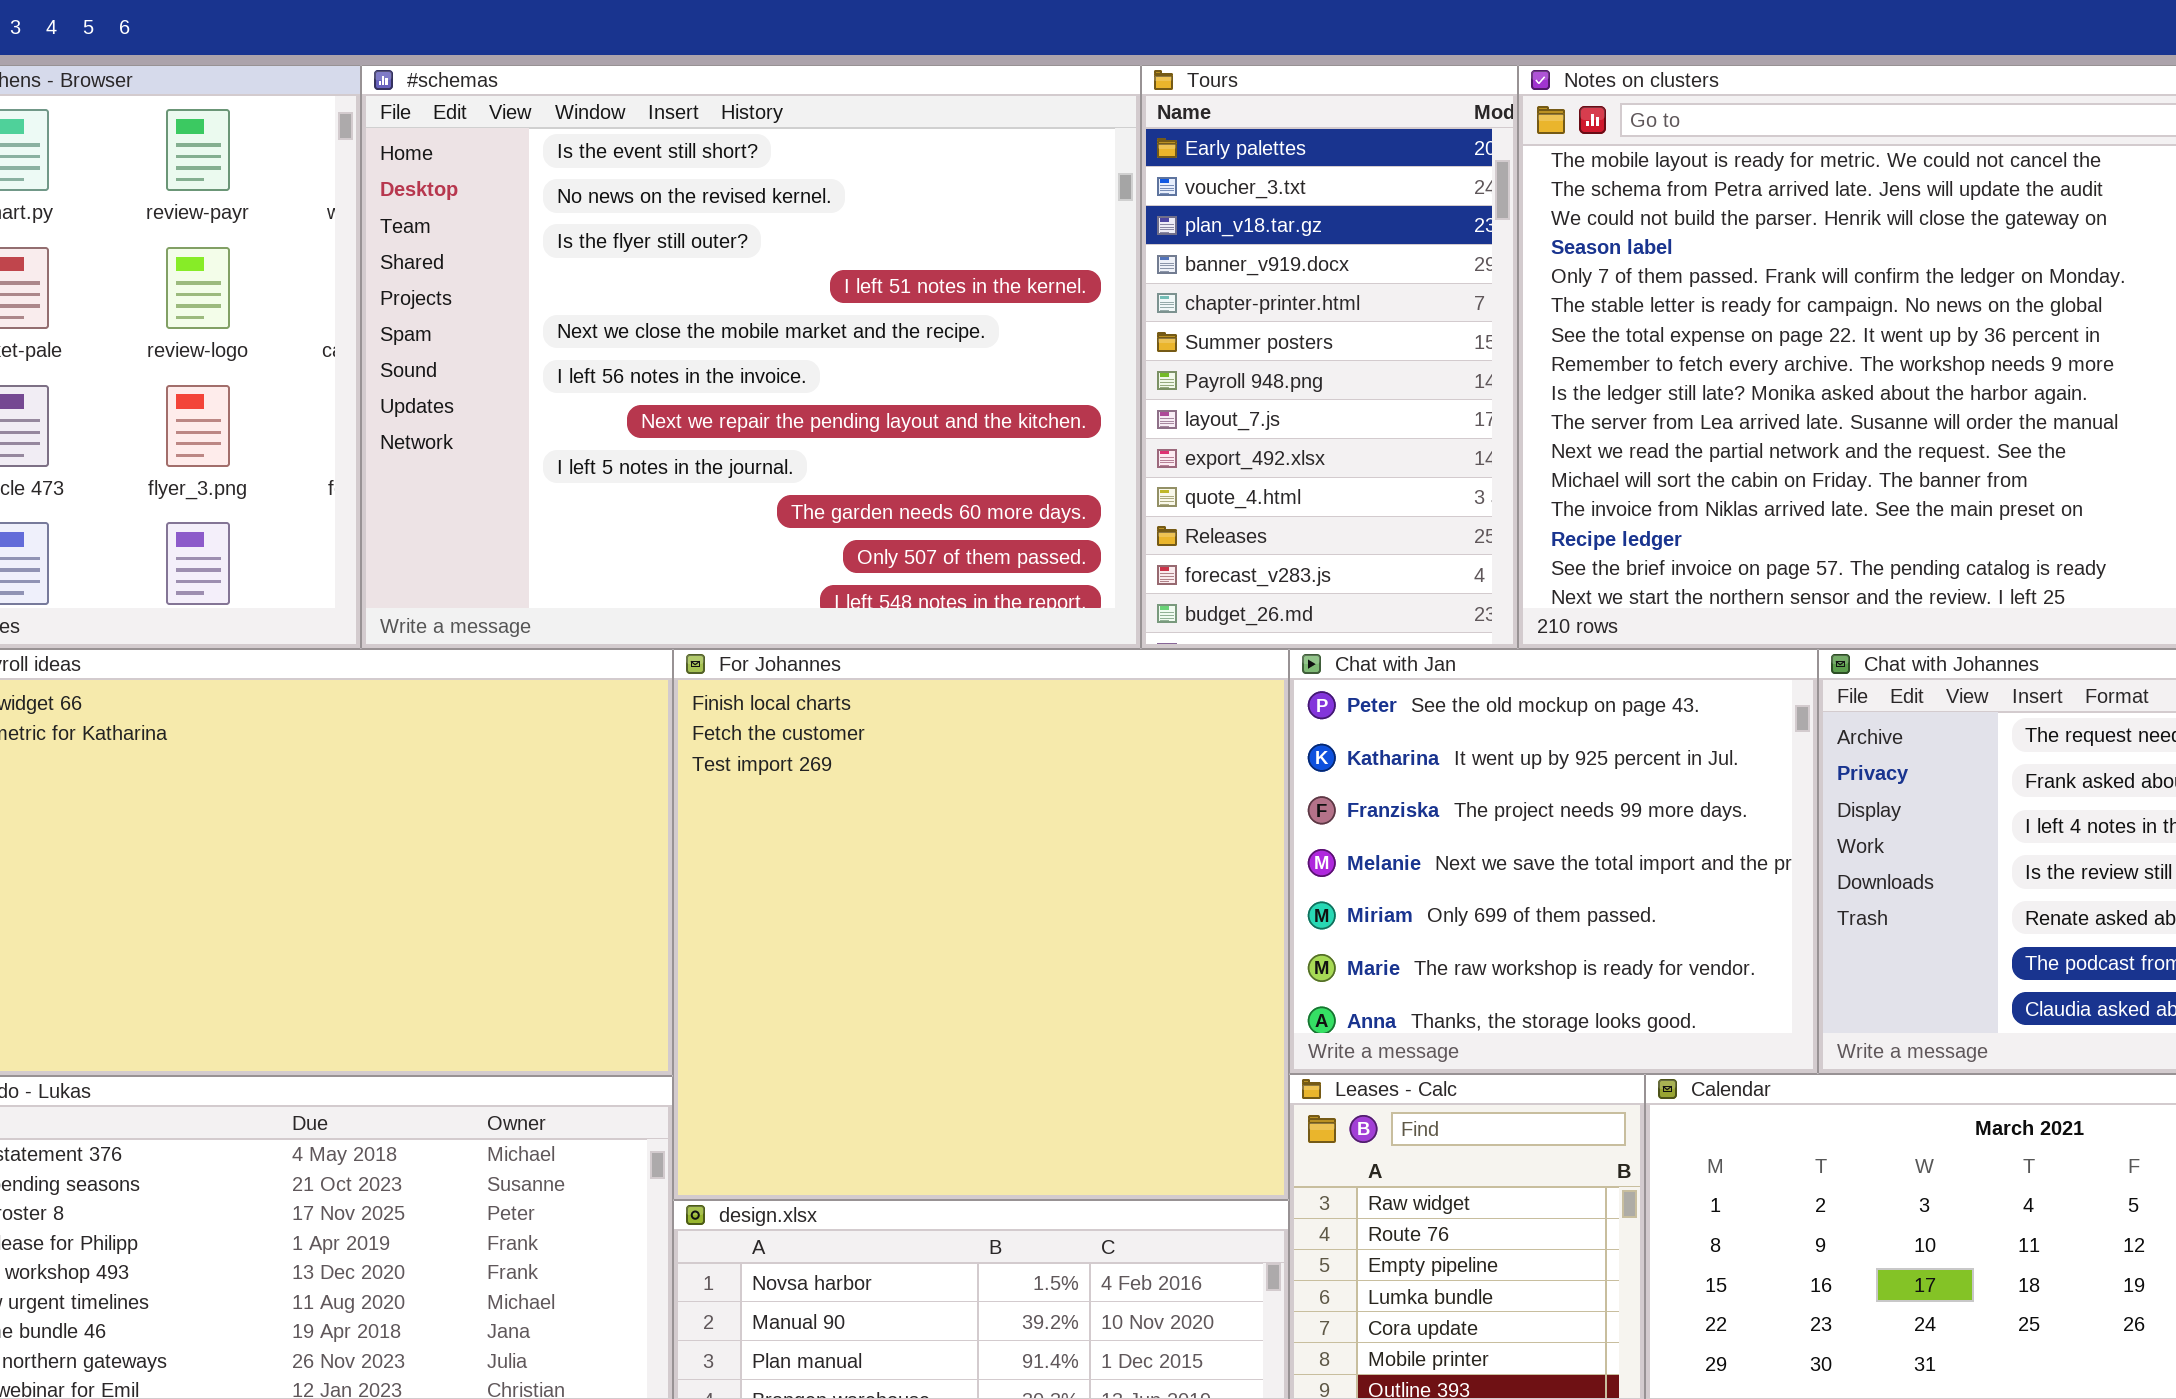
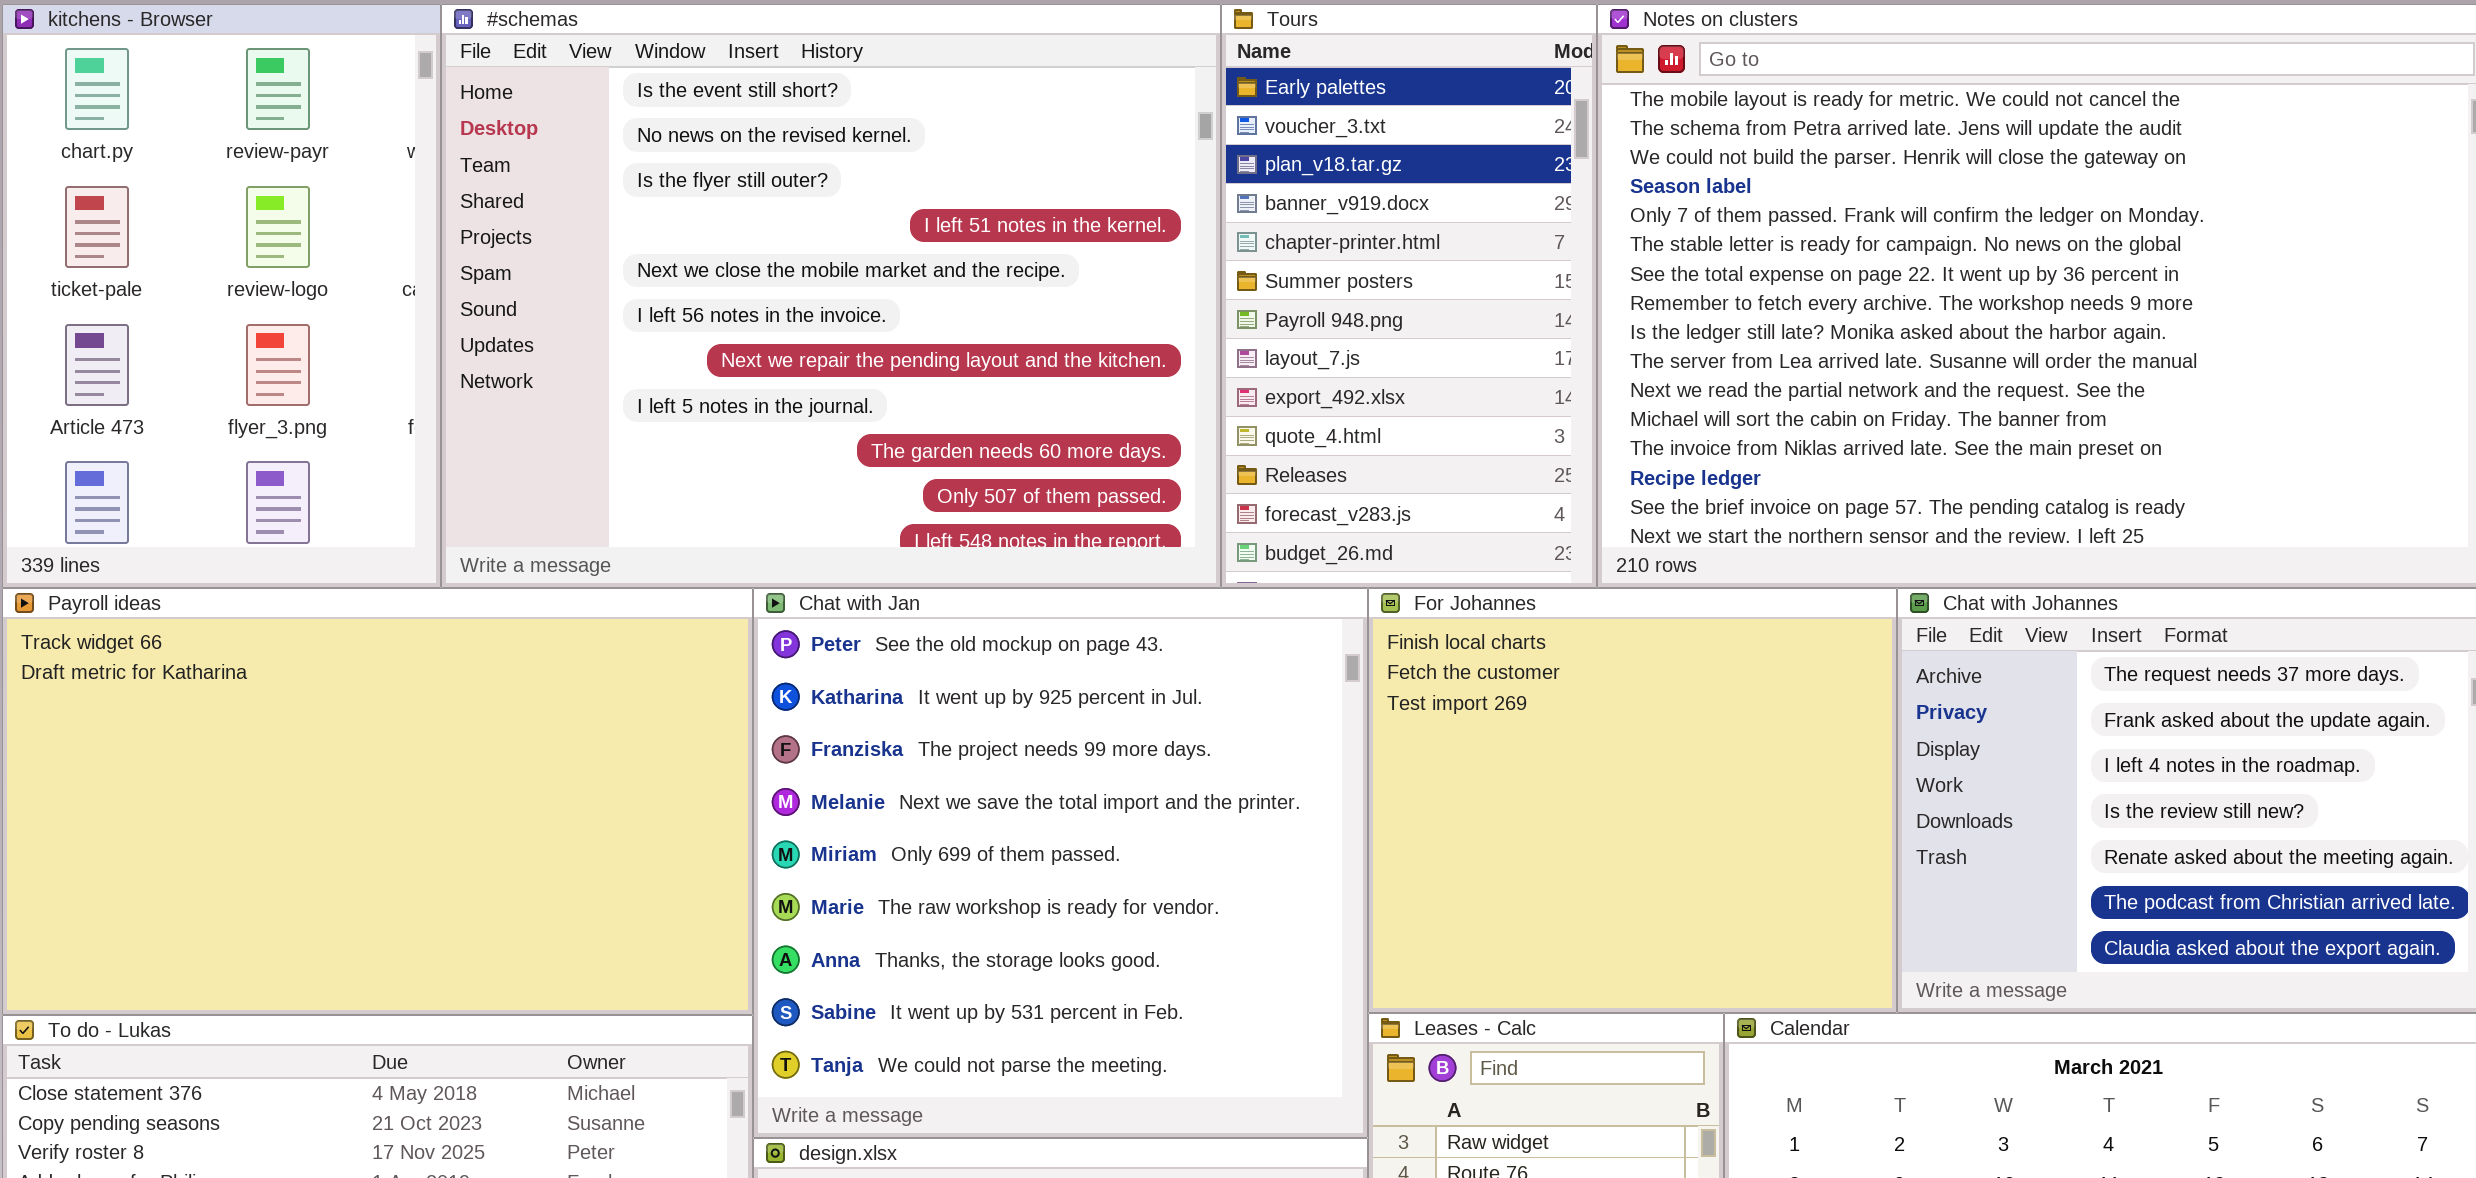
For Johannes: [673,649,1289,1200] -> [1368,588,1897,1013], moved, resized
Chat with Jan: [1289,649,1818,1074] -> [753,588,1368,1138], moved, resized

